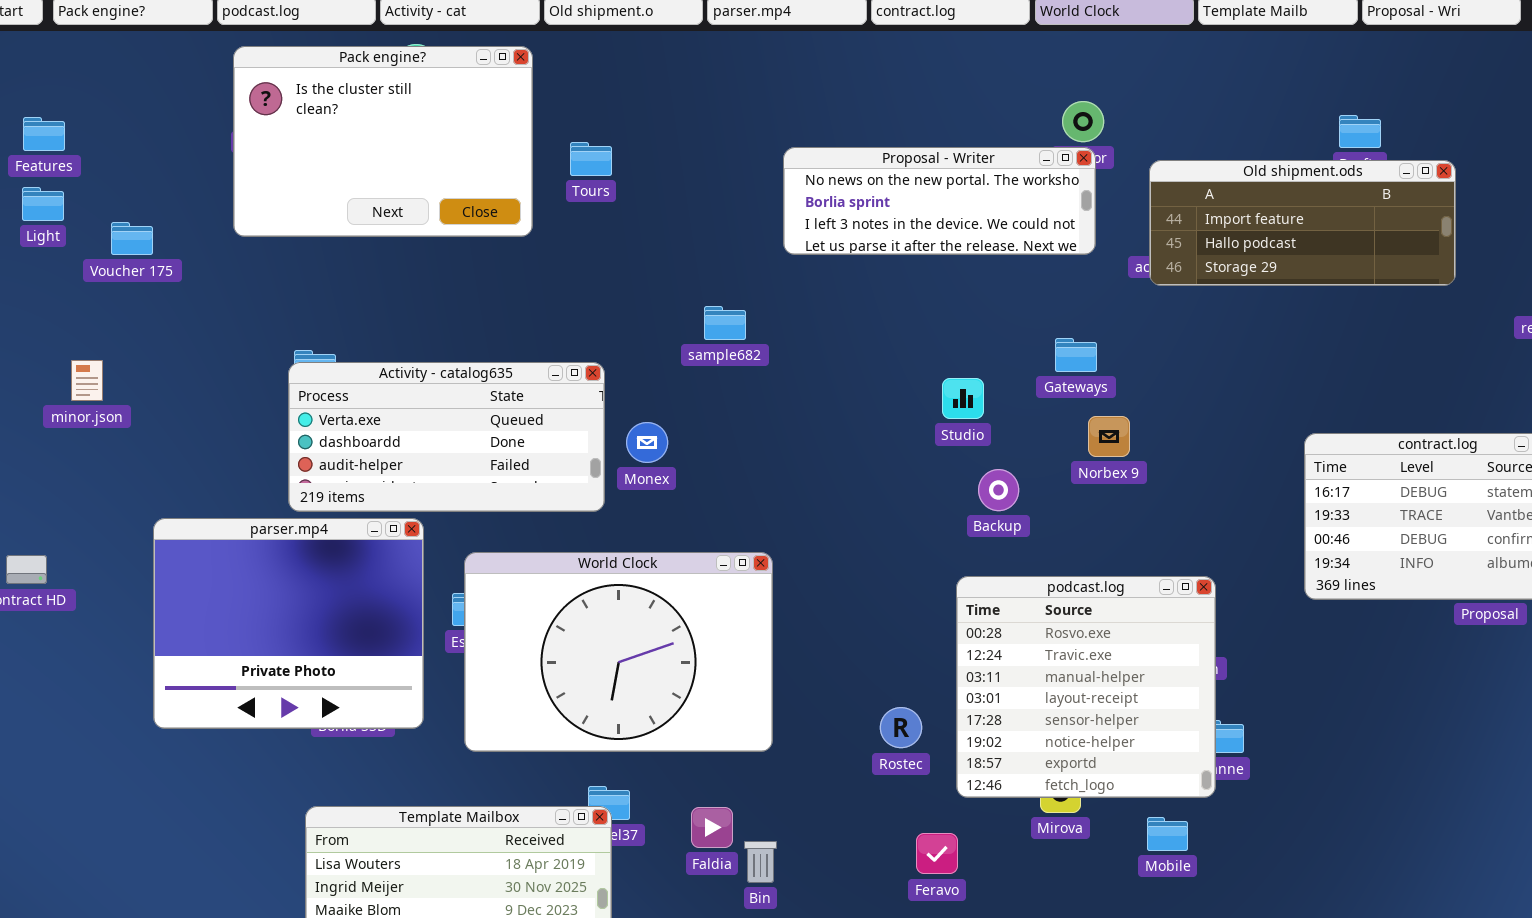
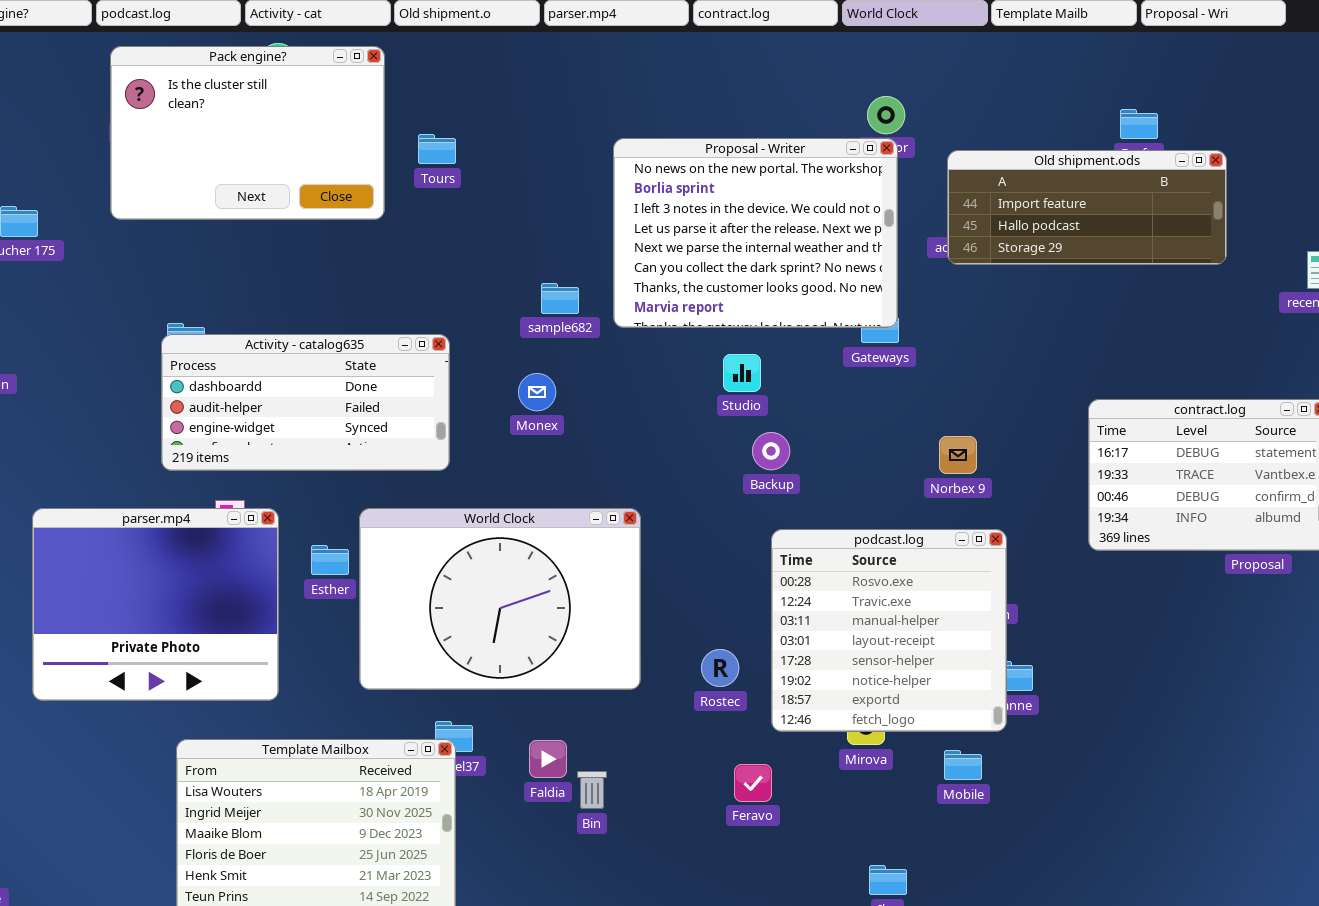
Proposal - Writer: [783,147,1096,255] -> [613,138,898,328], resized
Activity - catalog635: [288,362,605,512] -> [161,334,450,471], scrolled down 1 row
Studio: [942,378,984,419] -> [723,354,761,392], moved
Norbex 9: [1088,416,1130,457] -> [939,436,977,474], moved
Monex: [626,422,668,463] -> [518,373,556,411], moved
Backup: [978,469,1019,511] -> [752,432,790,470], moved
parser.mp4: [153,518,424,729] -> [32,508,279,701], moved
World Clock: [464,552,773,752] -> [359,508,641,690], moved

